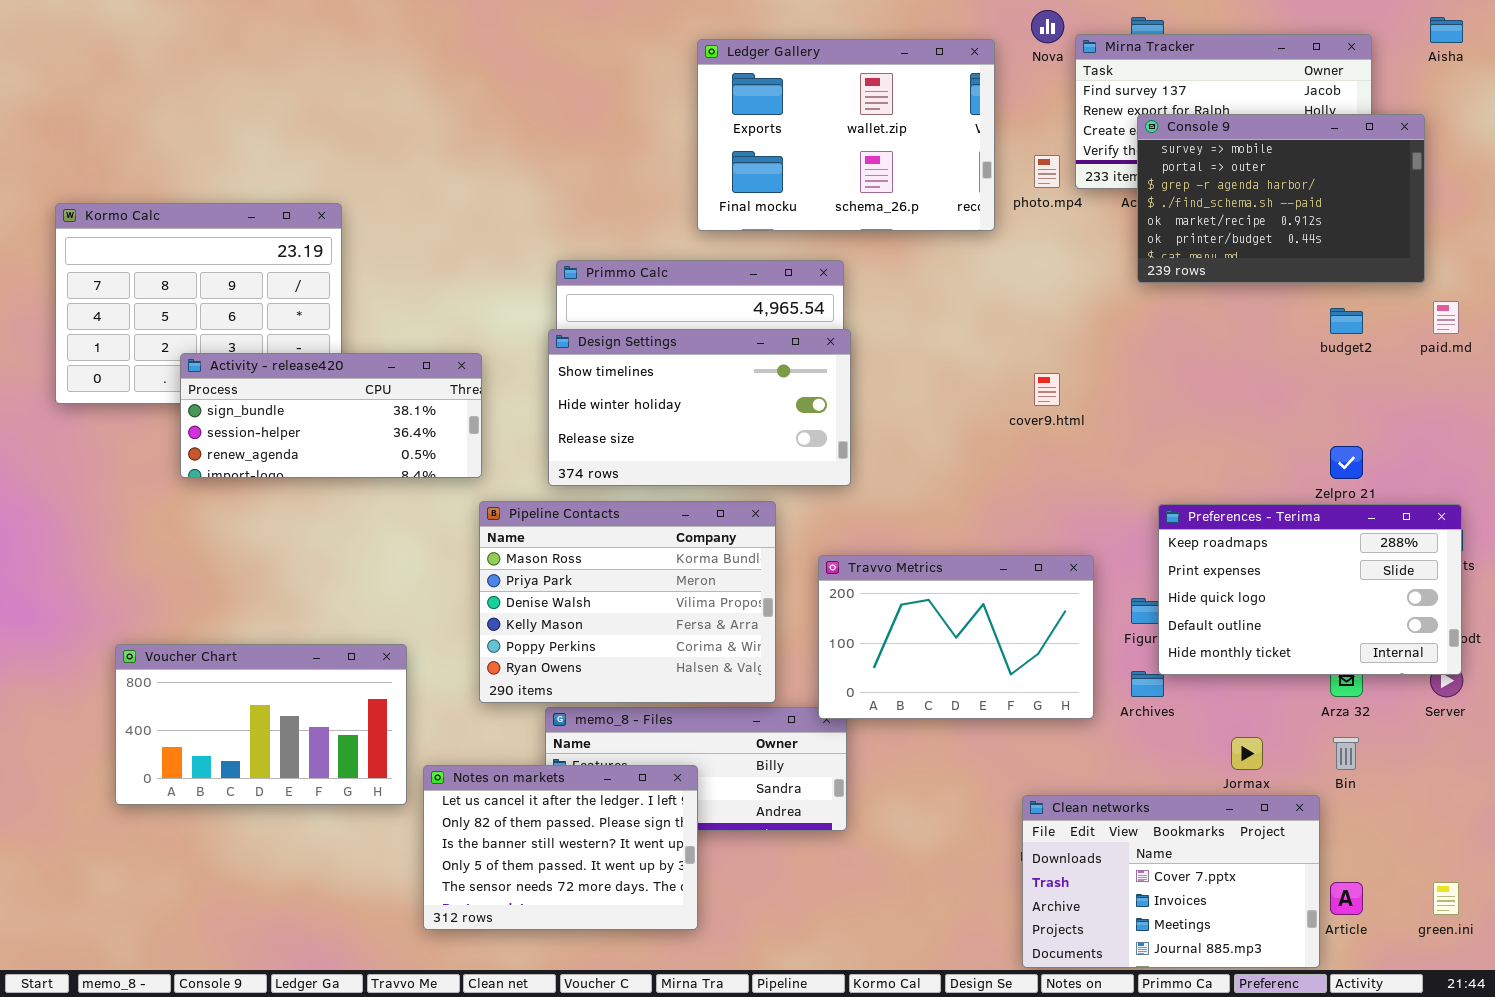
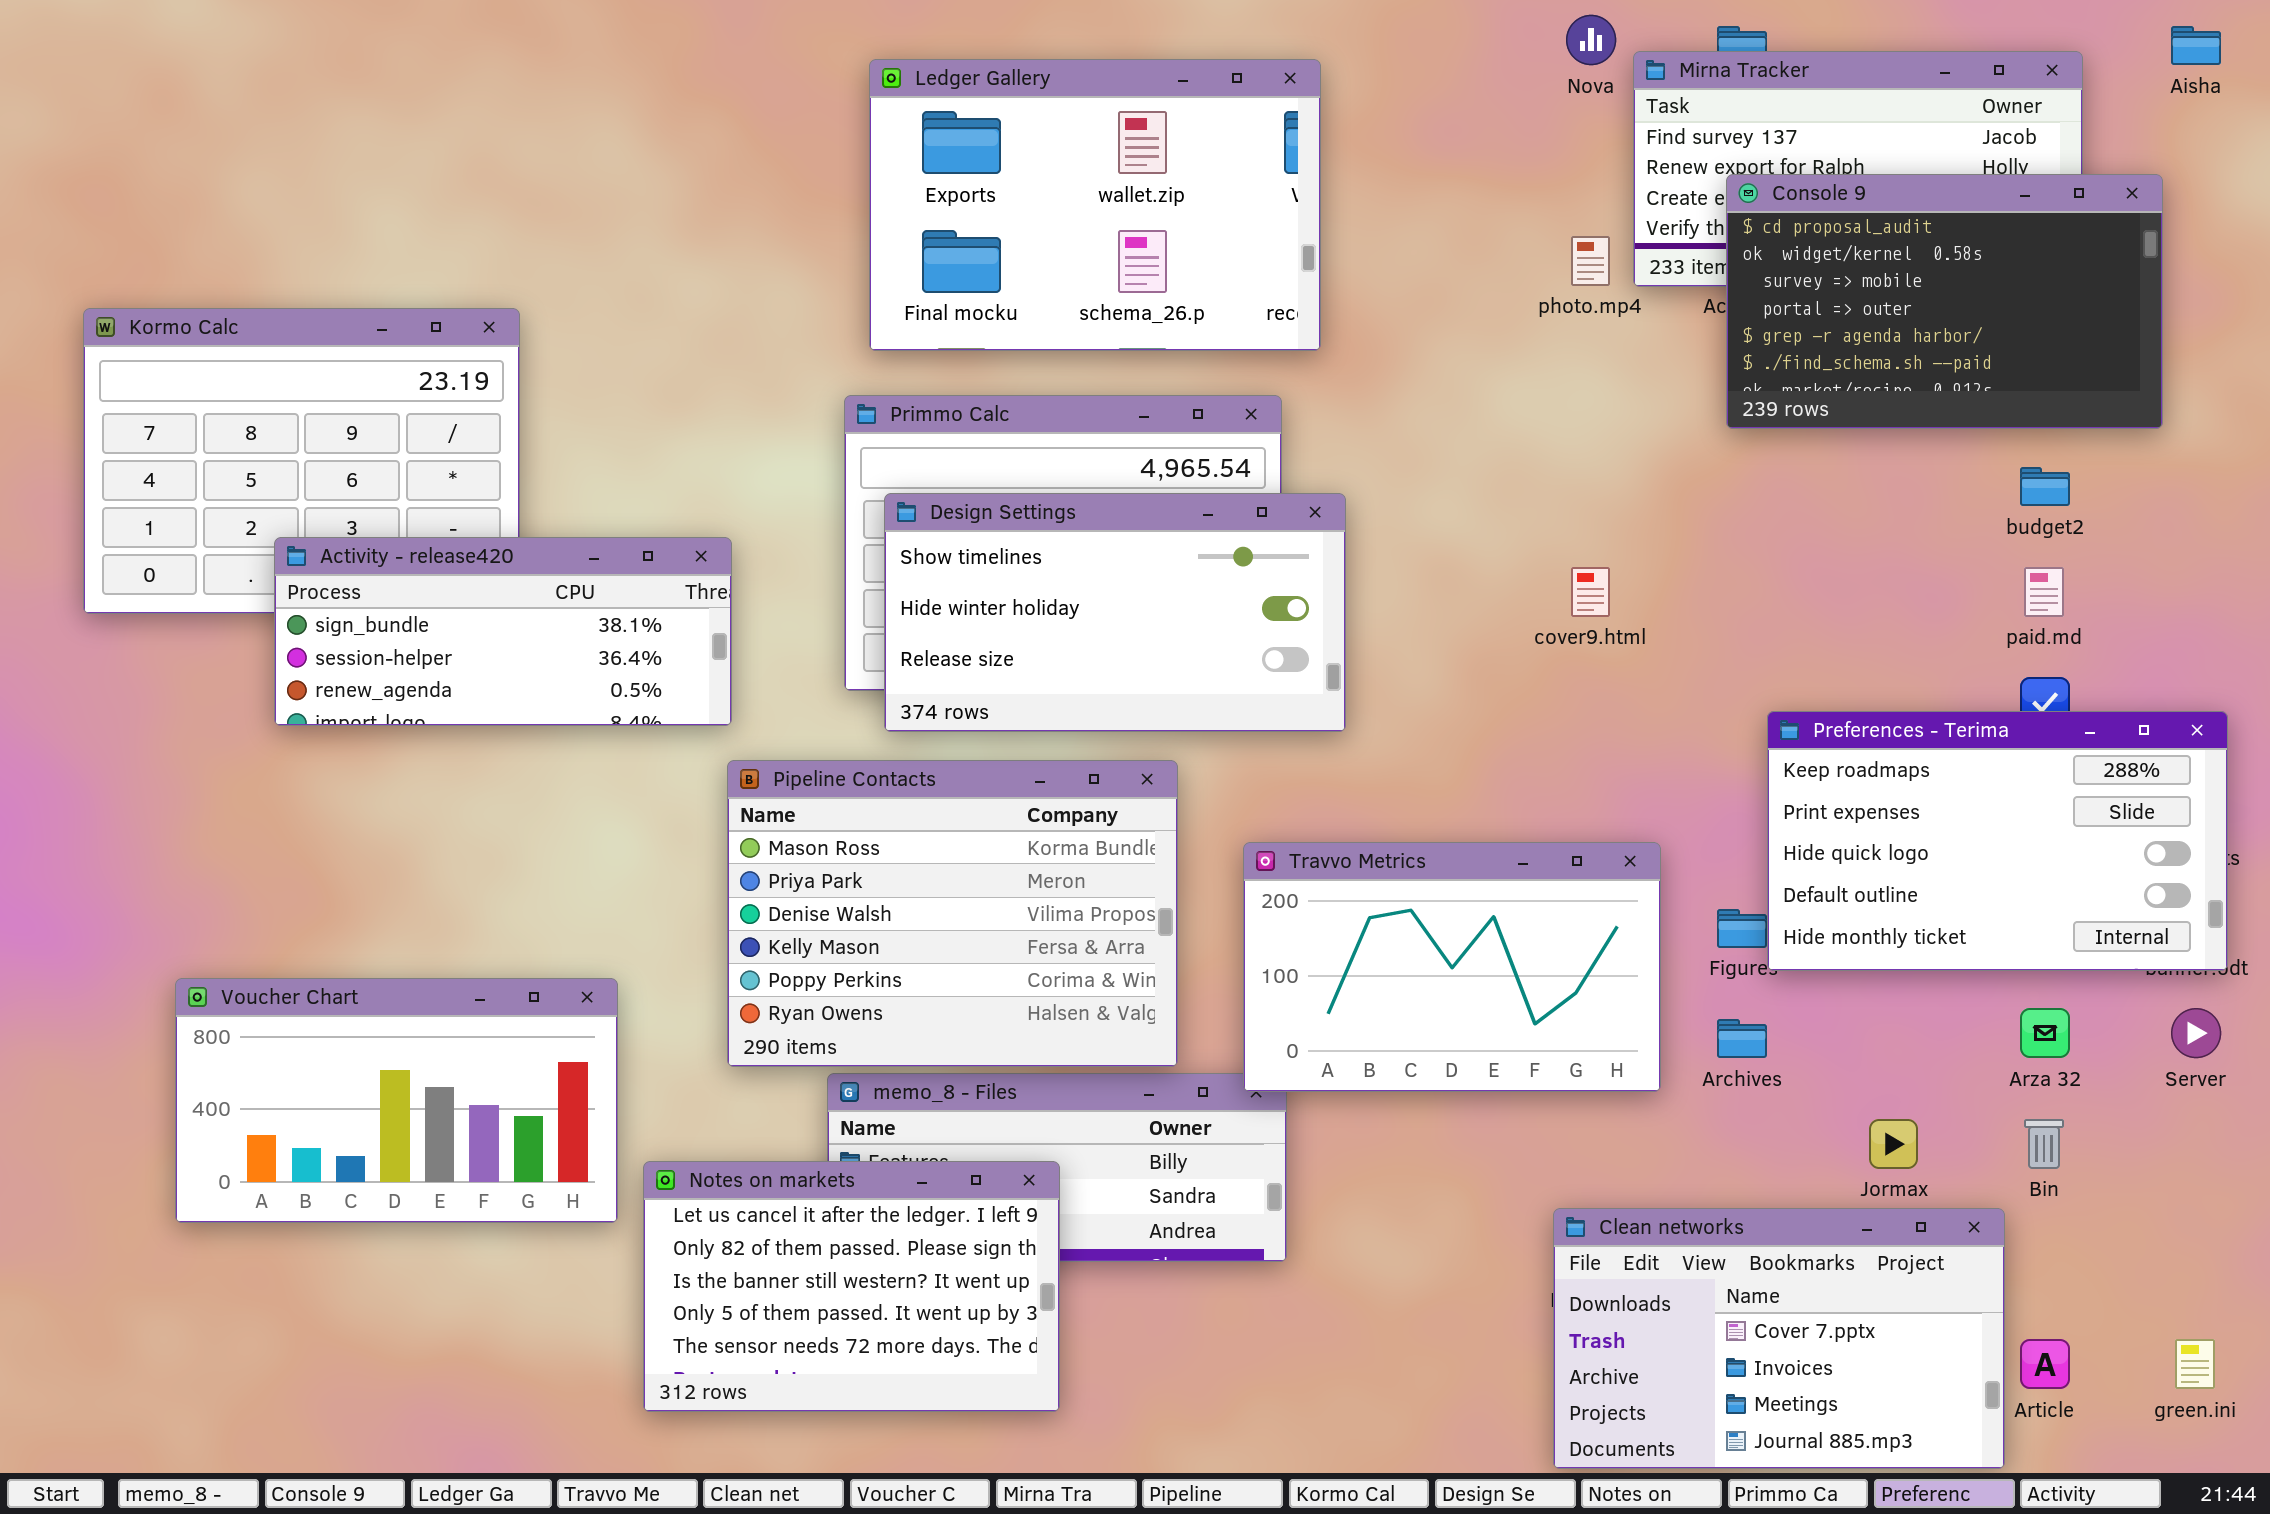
Ledger Gallery: [697,39,995,231] -> [869,59,1321,351], moved
Console 9: [1137,114,1425,283] -> [1726,174,2163,429], scrolled up 2 rows
paid.md: [1433,301,1459,334] -> [2024,567,2064,617], moved
Design Settings: [548,329,851,486] -> [884,493,1346,732], moved
Preferences - Terima: [1158,504,1462,675] -> [1767,711,2228,971], moved

